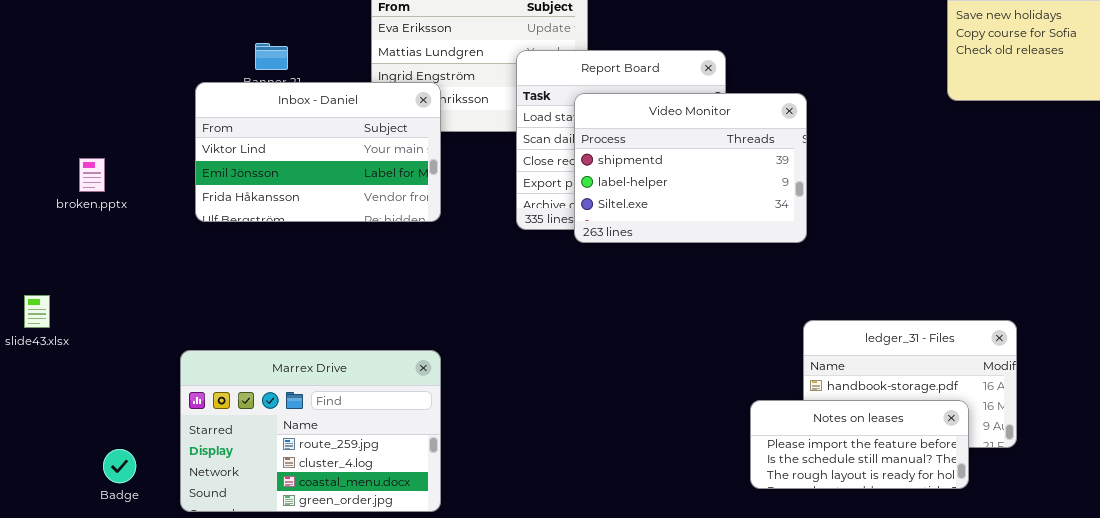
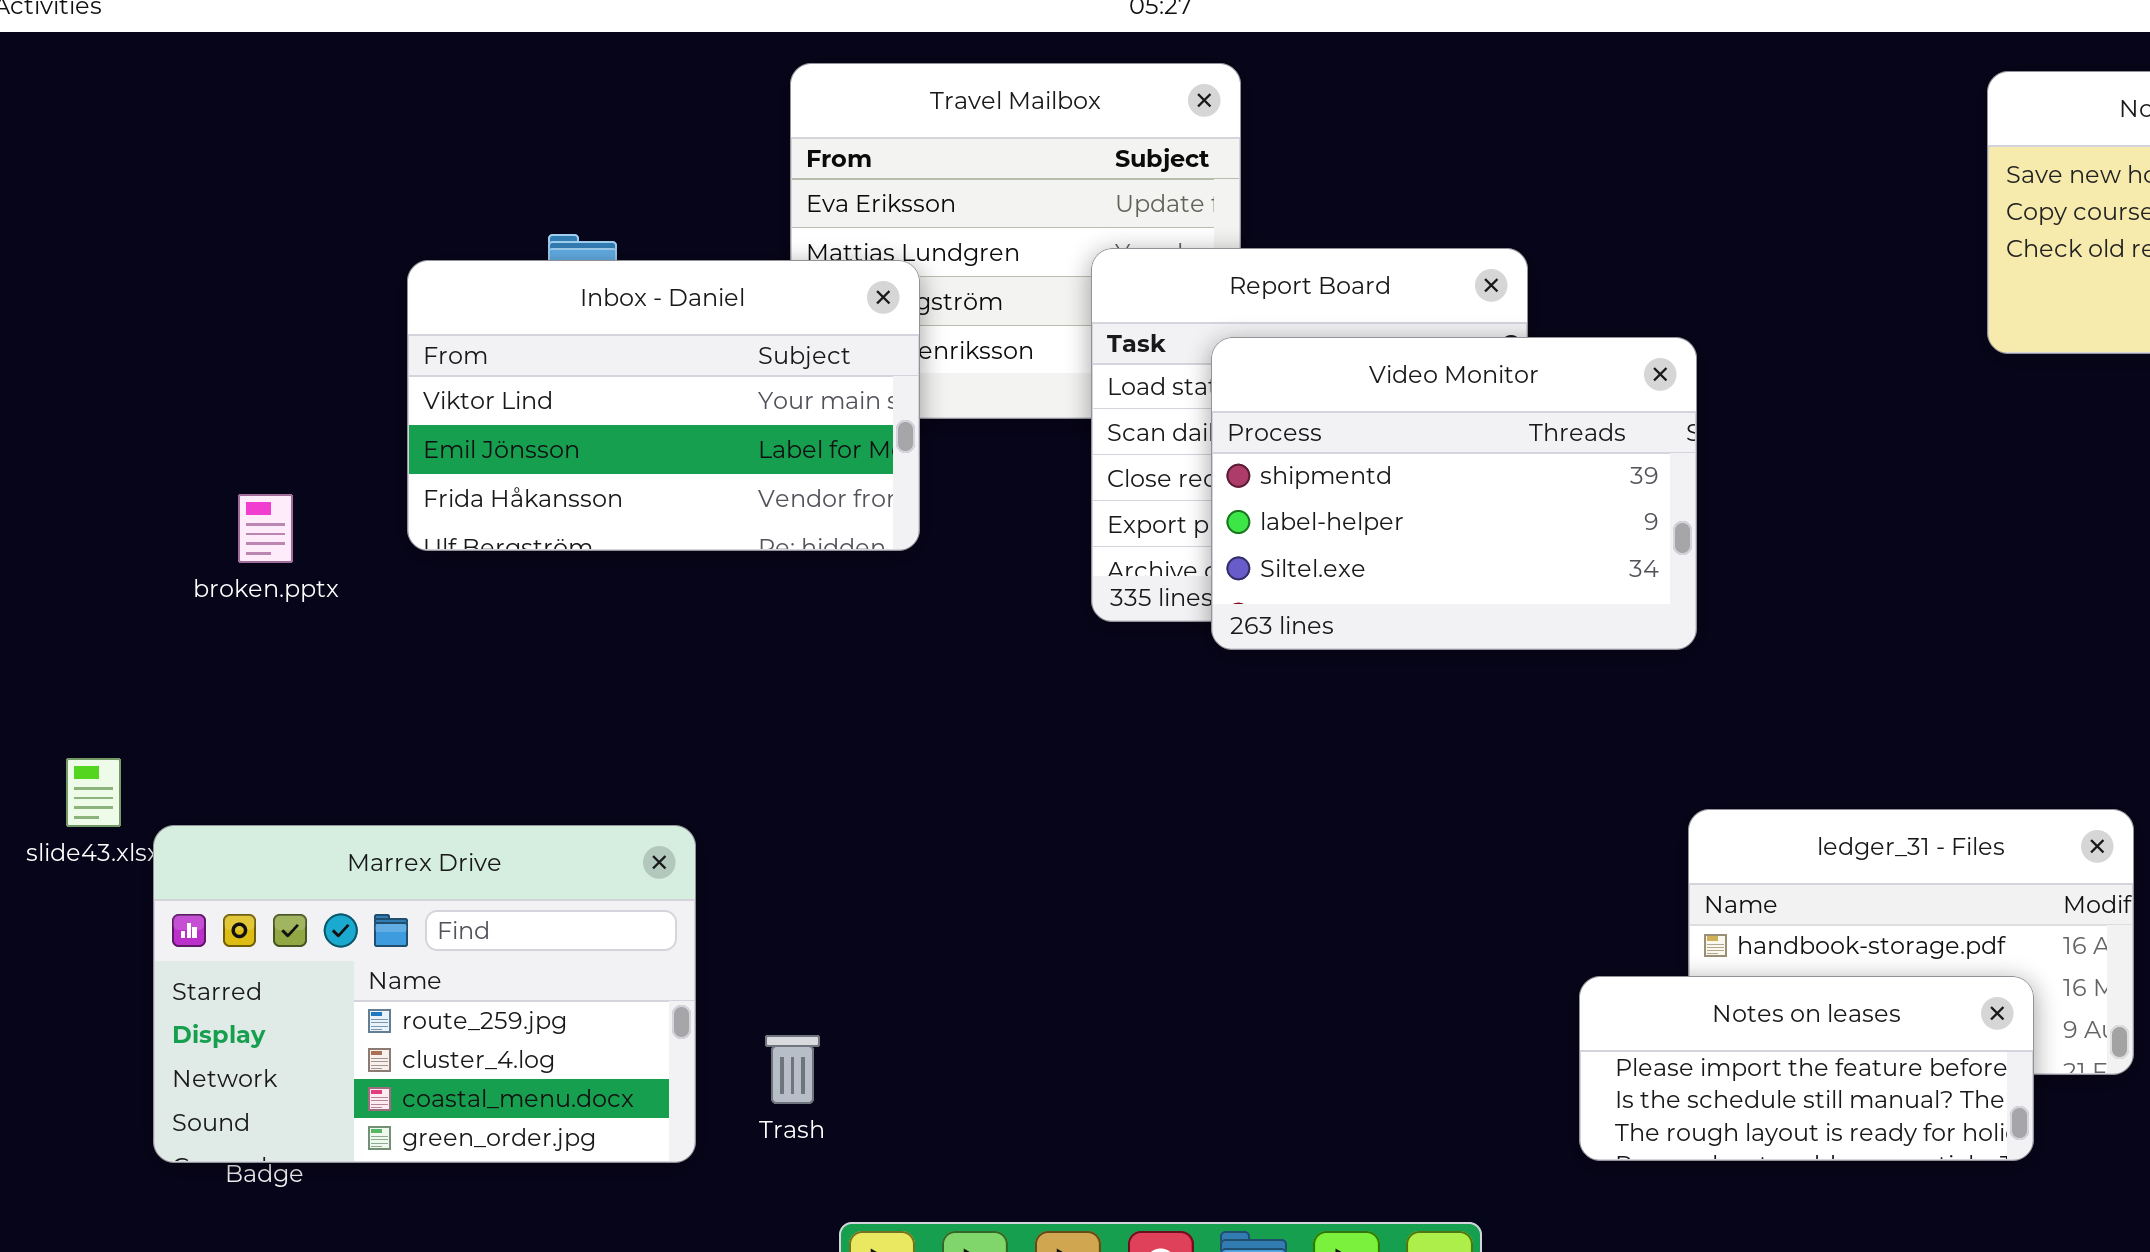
Inbox - Daniel: [195,82,441,222] -> [407,260,920,551], moved
broken.pptx: [79,158,105,192] -> [238,494,293,563], moved
Marrex Drive: [180,350,441,512] -> [153,825,696,1163], moved

